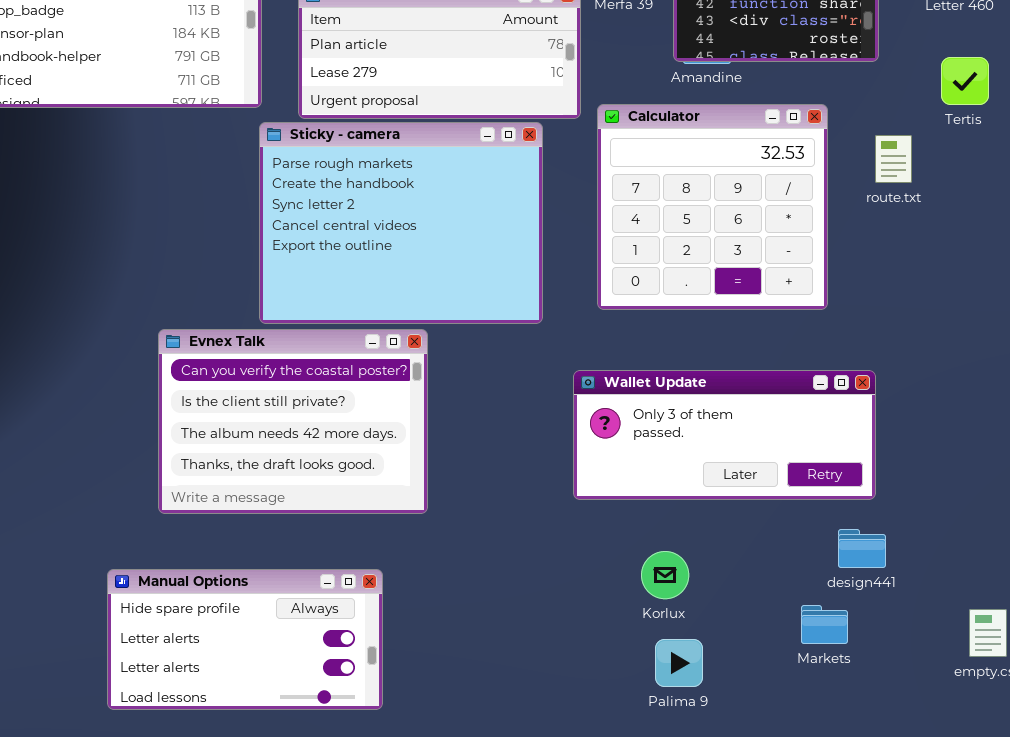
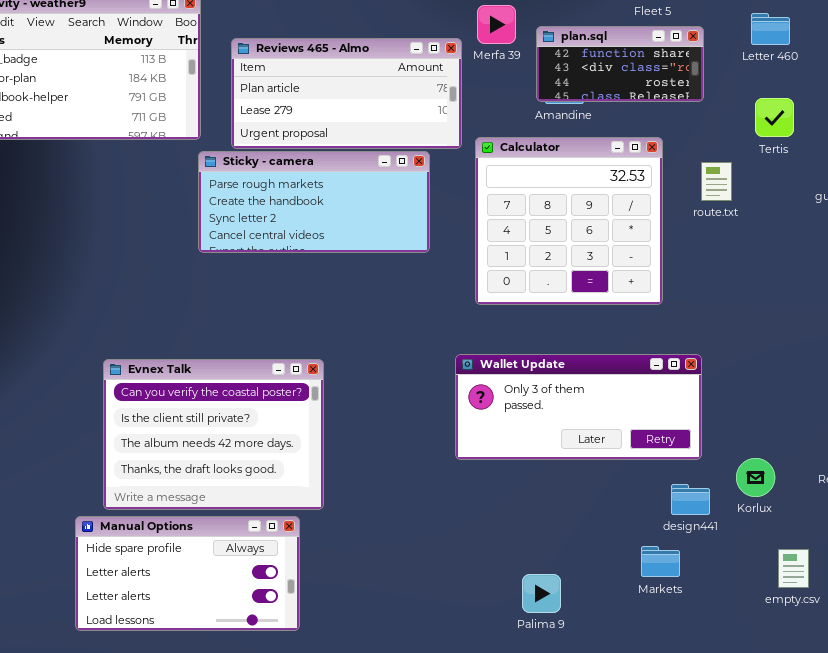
Sticky - camera: [259,122,543,324] -> [198,151,430,253], resized
Evnex Talk: [158,329,428,514] -> [103,359,324,510], moved
Korlux: [641,551,689,599] -> [736,458,775,497], moved

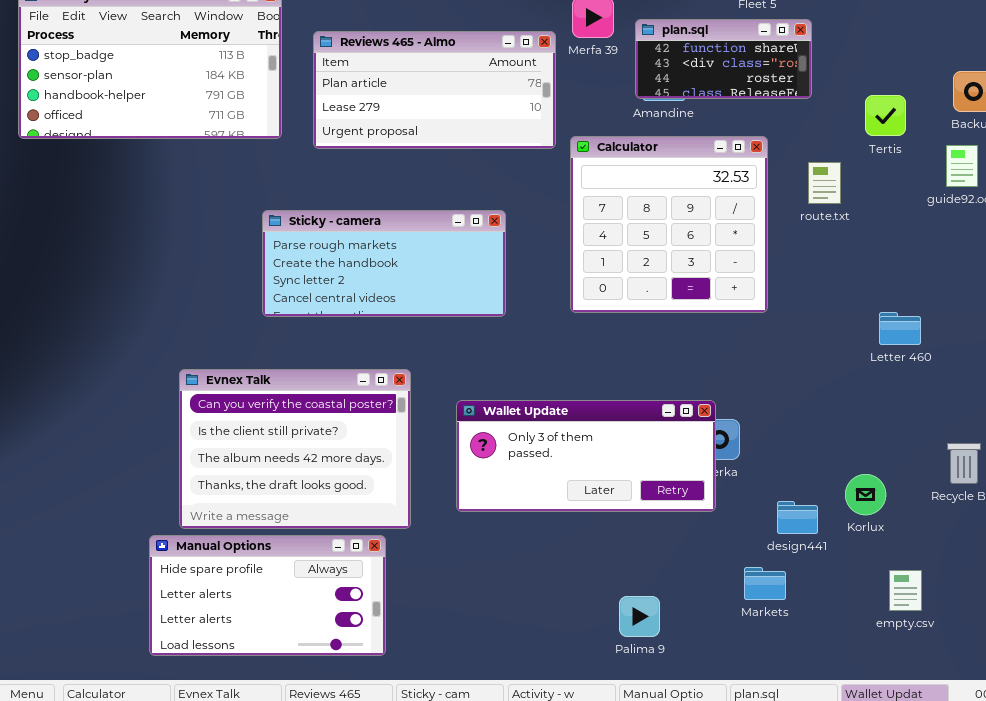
Letter 460: [751,13,790,45] -> [879,312,921,345], moved
Sticky - camera: [198,151,430,253] -> [262,210,506,317], moved
Wallet Update: [455,354,702,460] -> [456,400,716,512], moved

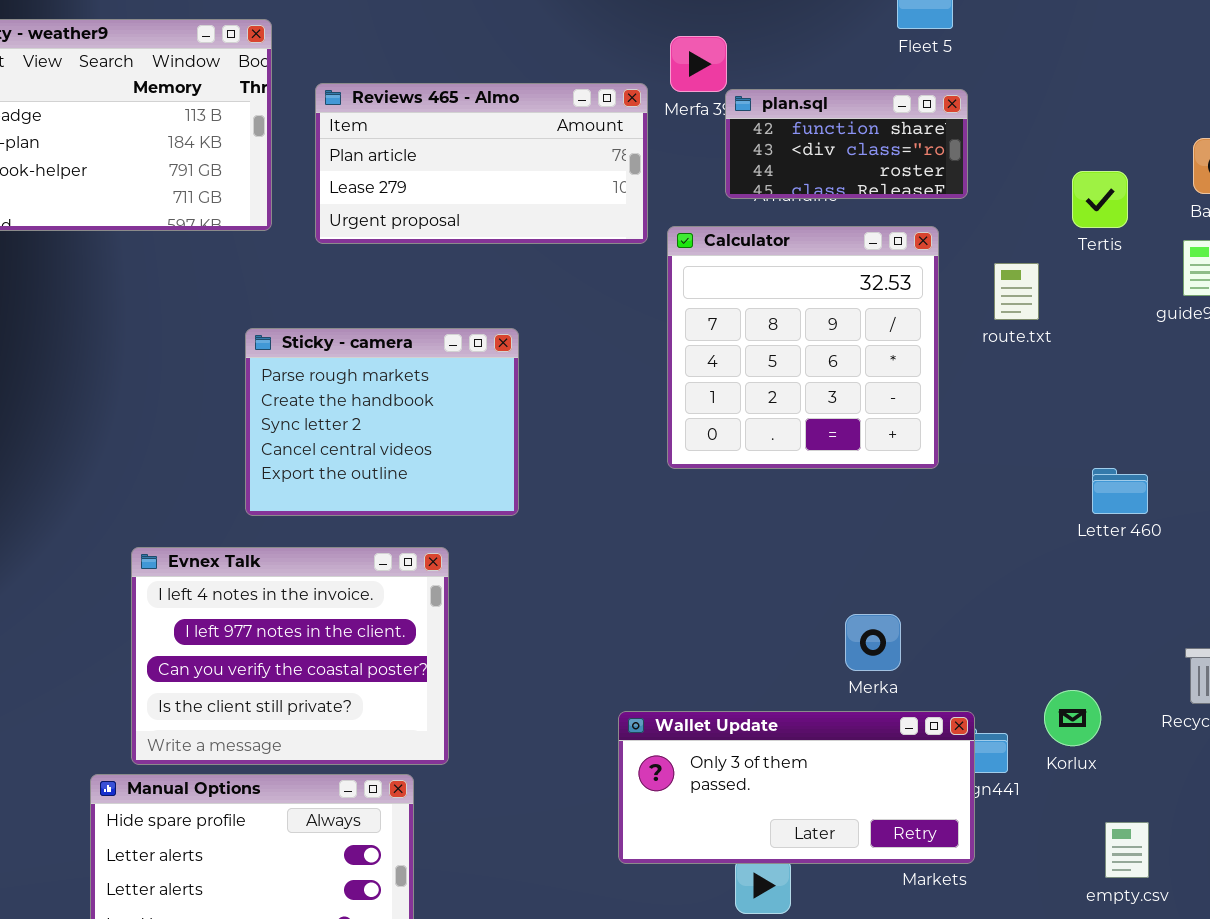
plan.sql: [635,19,812,99] -> [725,89,968,199], moved
Sticky - camera: [262,210,506,317] -> [245,328,519,516], resized
Evnex Talk: [179,369,411,529] -> [131,547,449,765], scrolled up 2 rows
Wallet Update: [456,400,716,512] -> [618,711,975,864], moved

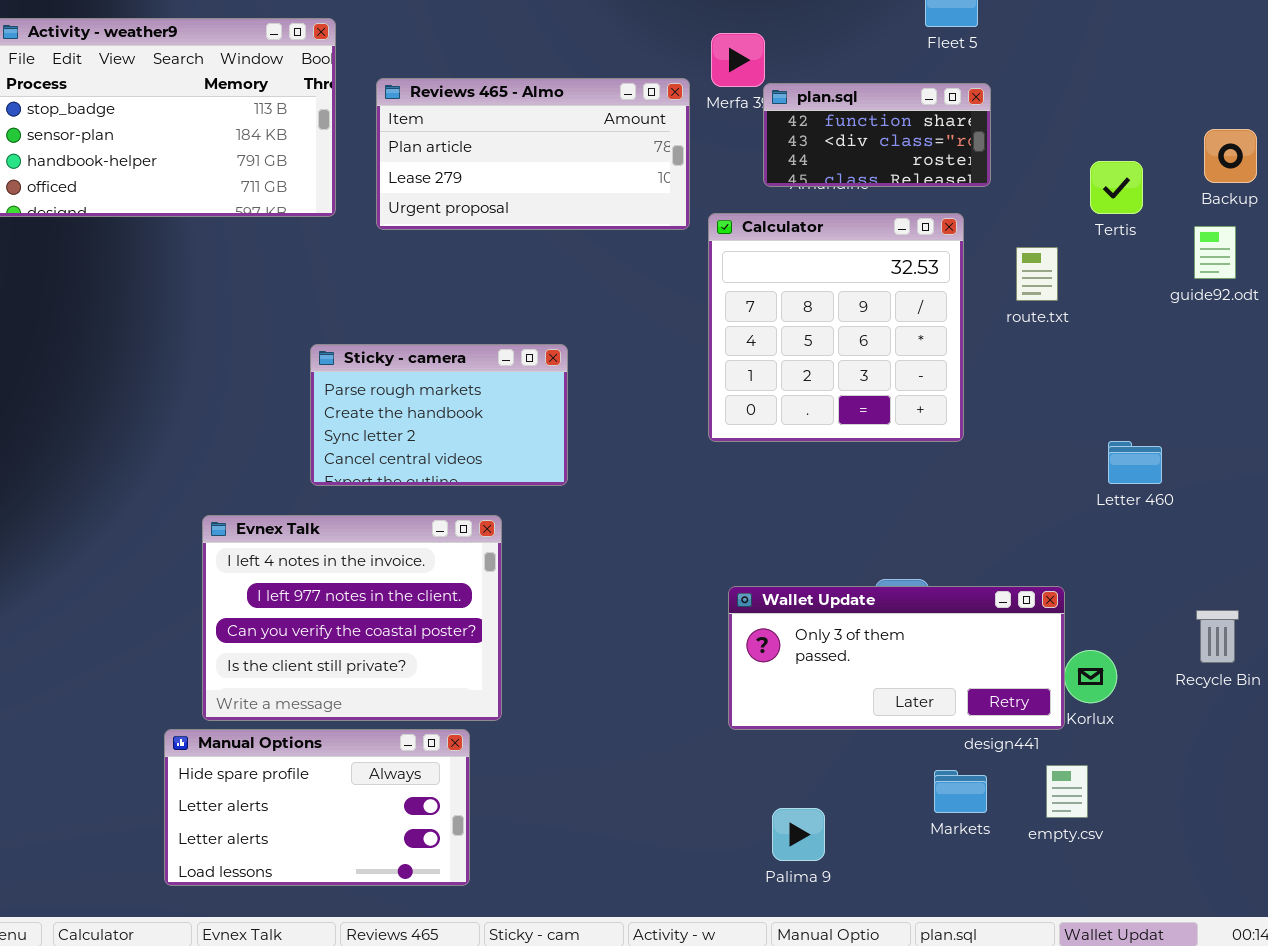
Sticky - camera: [245,328,519,516] -> [310,344,568,486], resized
Wallet Update: [618,711,975,864] -> [728,586,1065,730], moved
empty.csv: [1105,822,1149,878] -> [1046,765,1088,818], moved

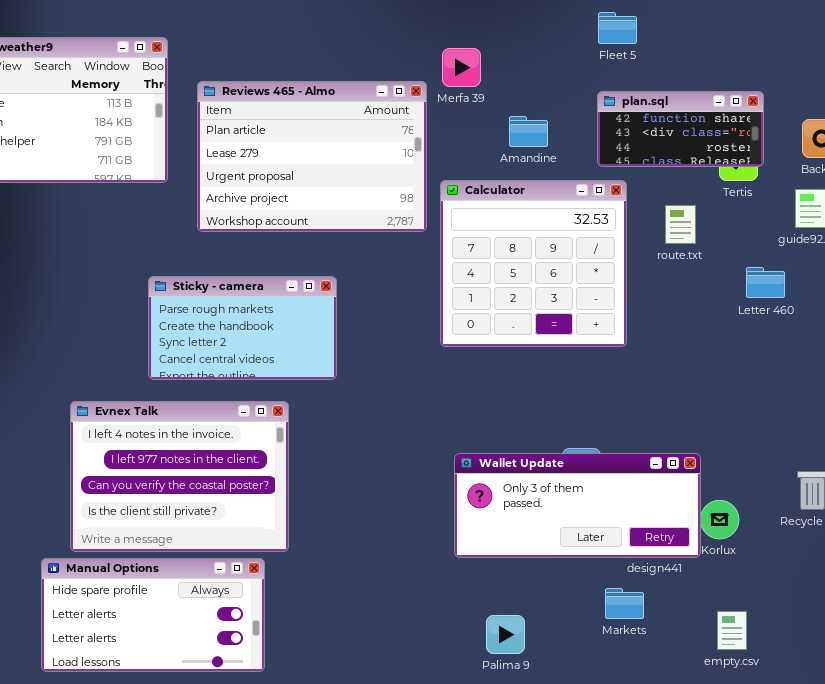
Reviews 465 - Almo: [376,78,690,230] -> [197,81,427,232], resized
plan.sql: [763,83,991,187] -> [597,91,764,167], moved
Letter 460: [1108,441,1162,484] -> [746,267,785,298], moved
empty.csv: [1046,765,1088,818] -> [717,611,747,650], moved

